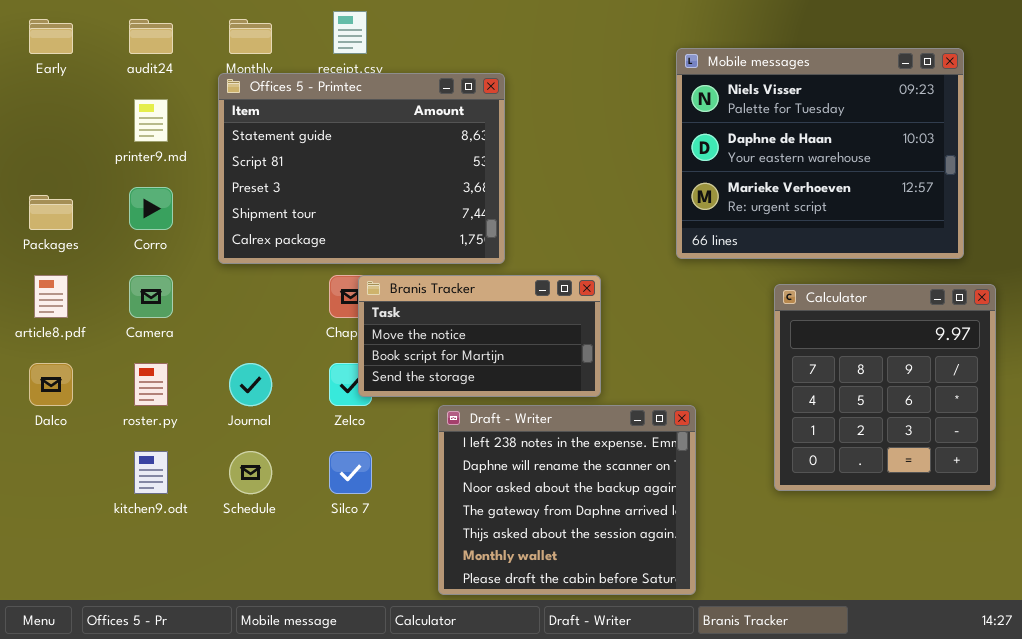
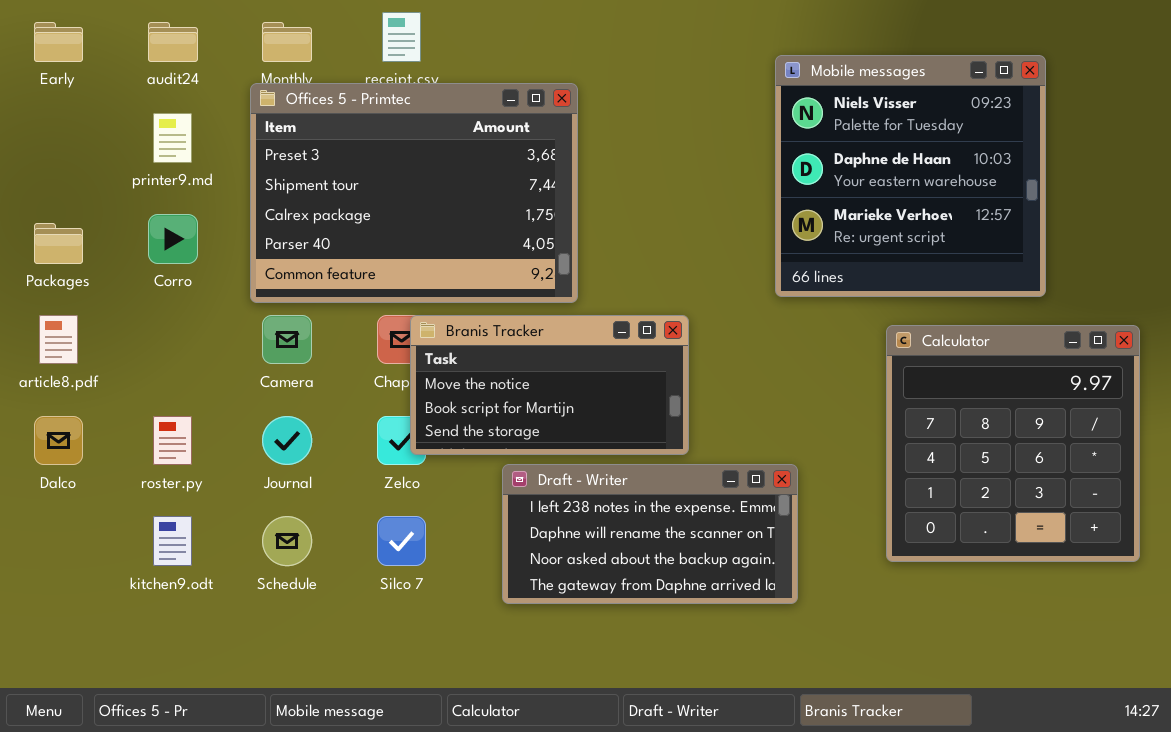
Mobile messages: [676,48,964,259] -> [775,55,1046,297], resized
Offices 5 - Primtec: [218,73,505,264] -> [250,83,578,303], scrolled down 2 rows
Camera: [129,275,173,318] -> [262,315,312,364], moved
Draft - Writer: [438,405,696,595] -> [502,464,798,604], resized

